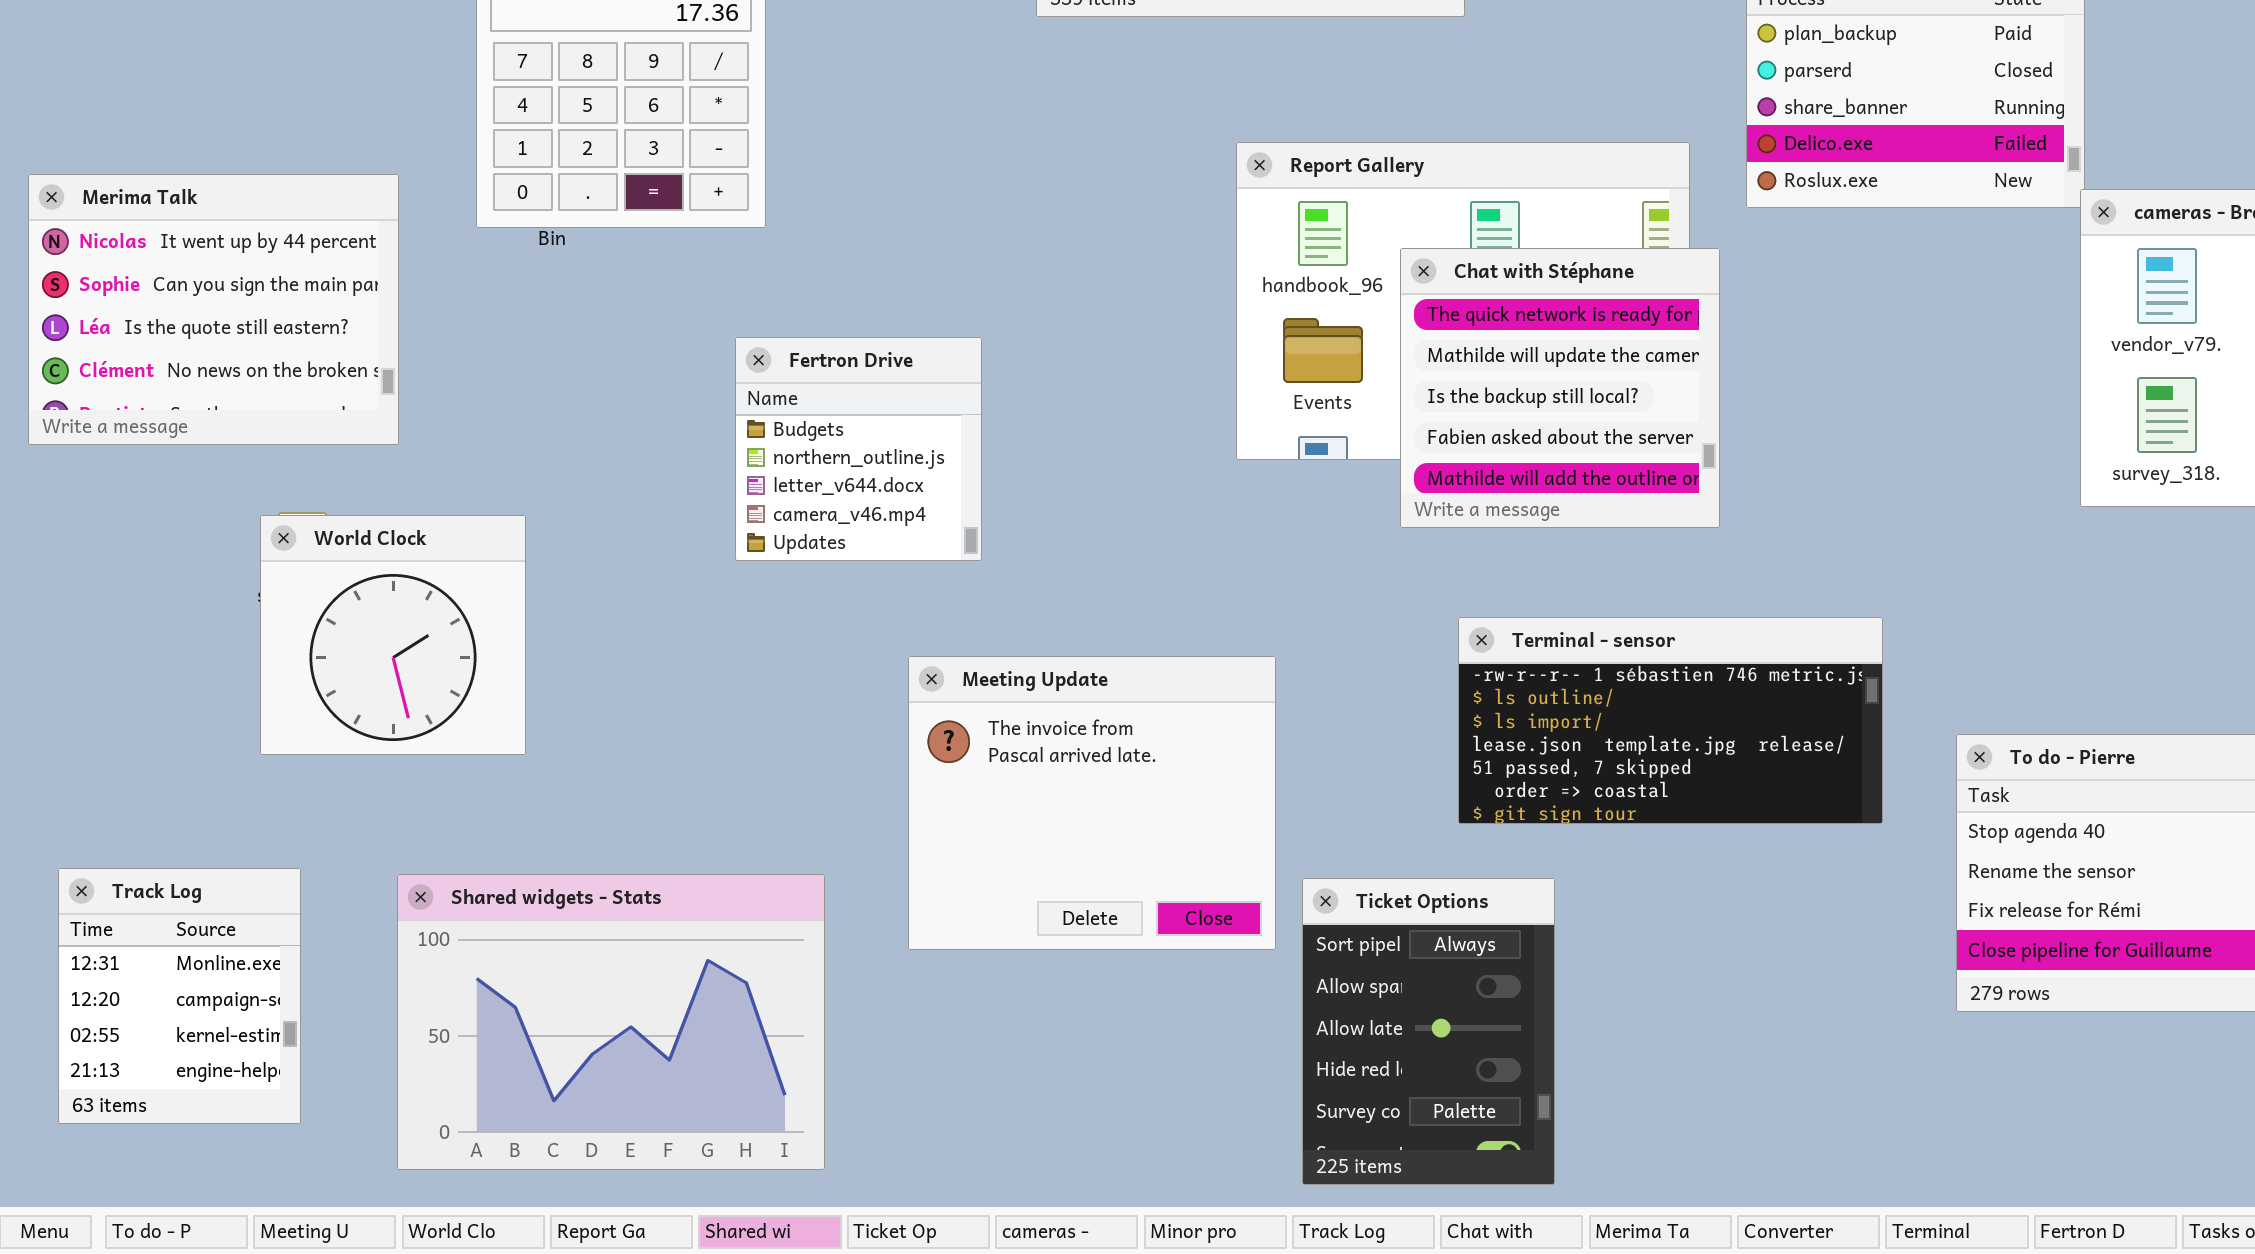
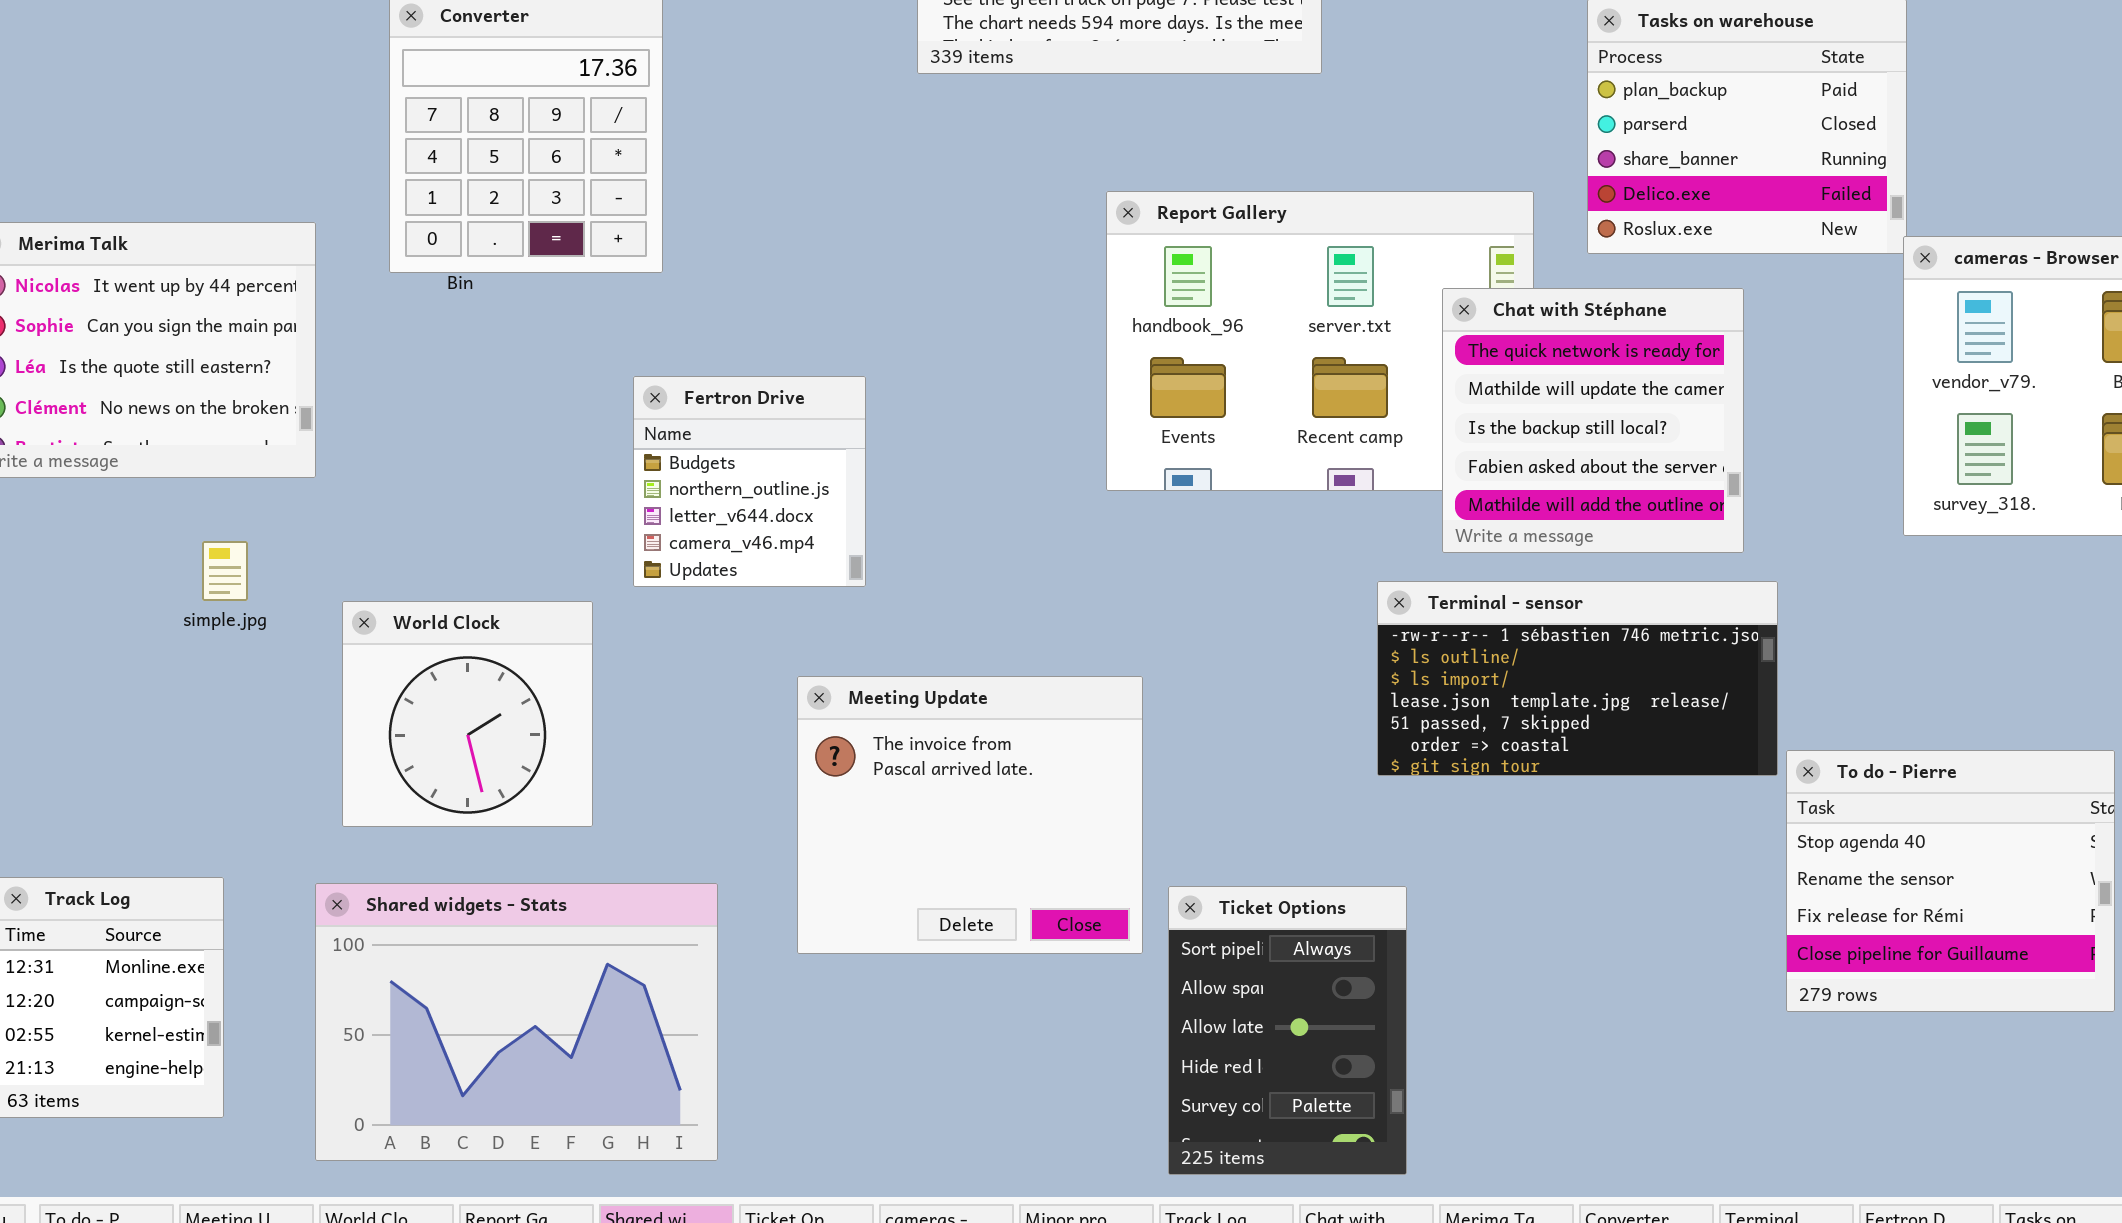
Chat with Stéphane: [1400,248,1720,528] -> [1442,288,1744,553], moved
World Clock: [260,515,526,755] -> [342,601,593,827], moved
Terminal - sensor: [1458,617,1883,824] -> [1377,581,1778,776], moved

